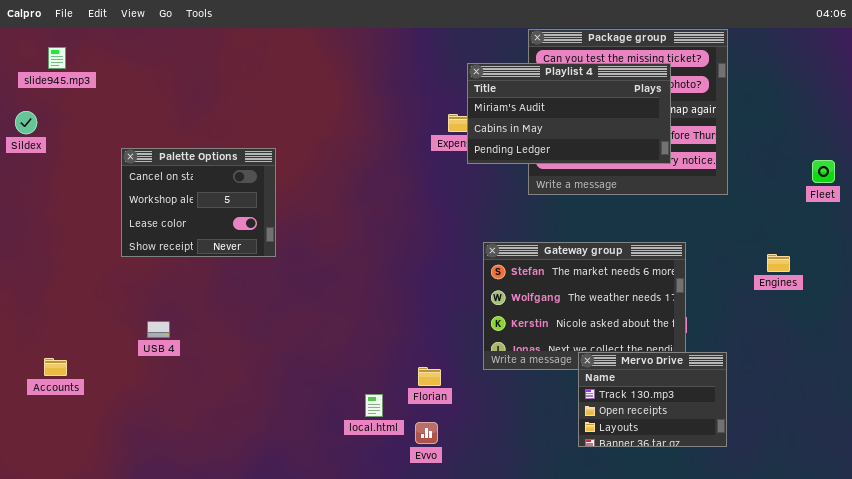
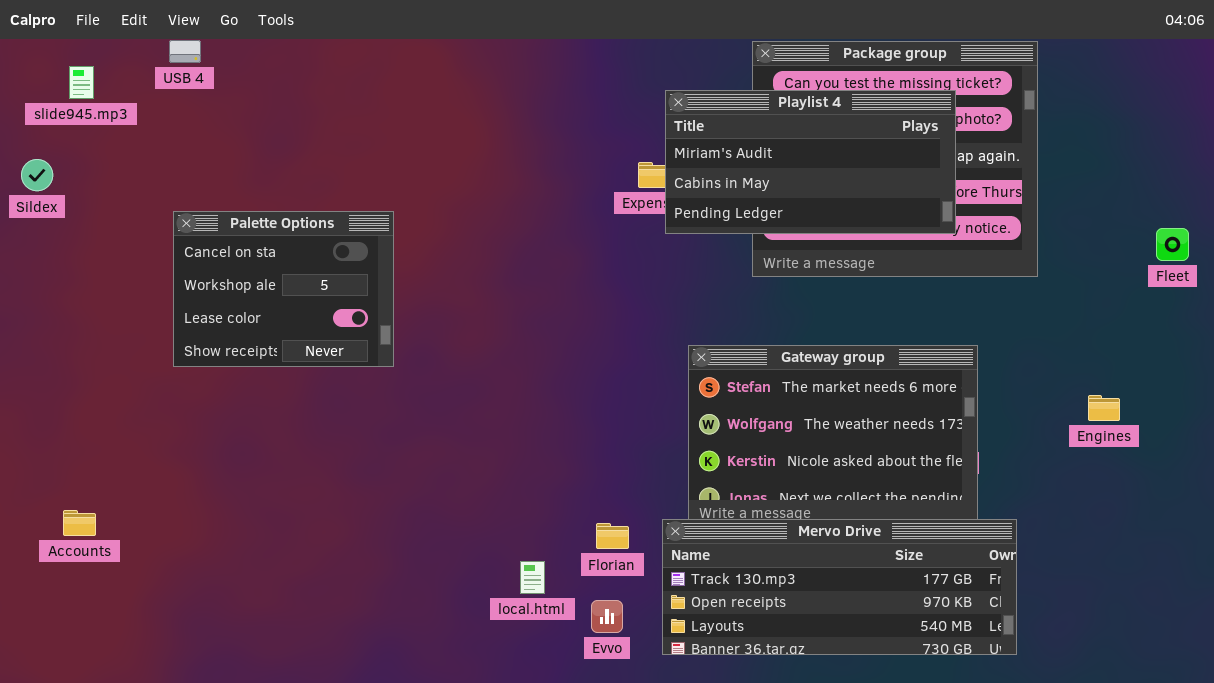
Engines: [767,254,790,272] -> [1088,395,1120,421], moved
USB 4: [147,321,170,338] -> [169,40,201,63], moved
Mervo Drive: [578,352,727,447] -> [662,519,1017,655], moved, resized

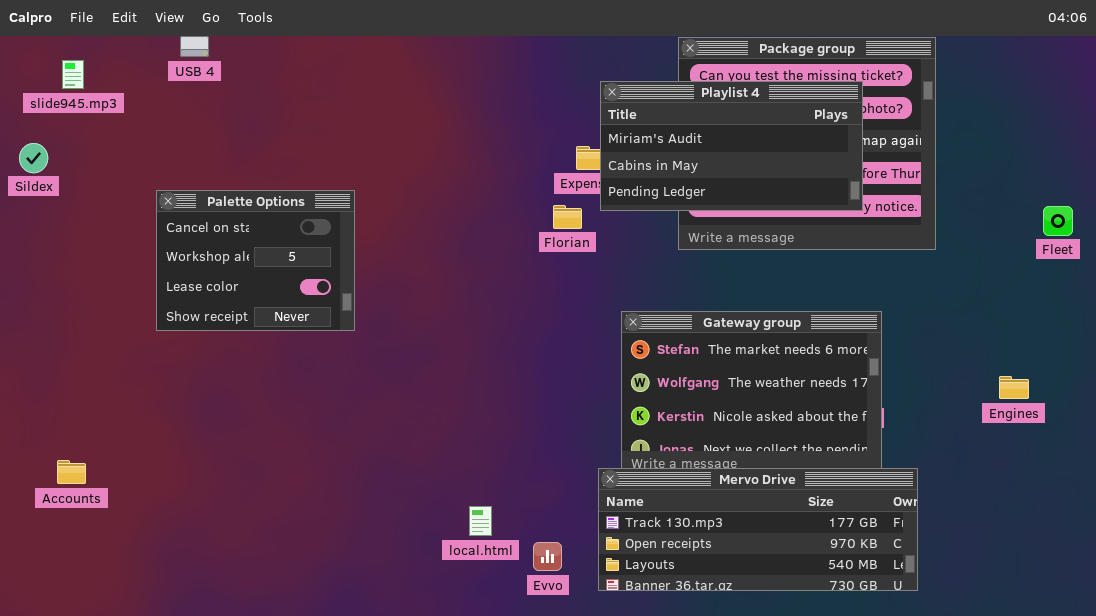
USB 4: [169,40,201,63] -> [180,36,209,57], moved
Engines: [1088,395,1120,421] -> [999,376,1029,399], moved
Florian: [596,523,629,549] -> [553,205,582,229], moved

